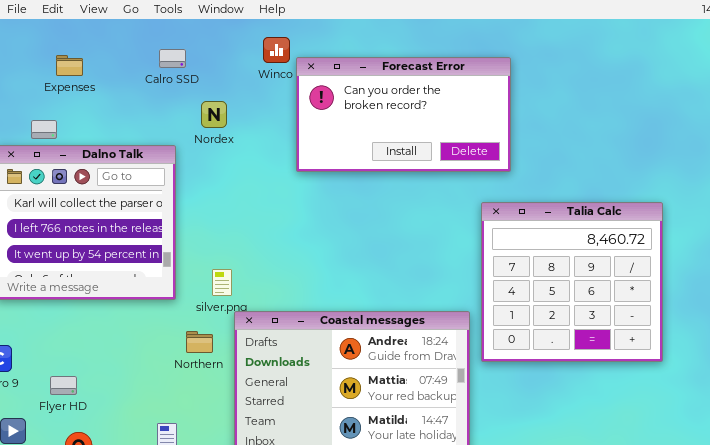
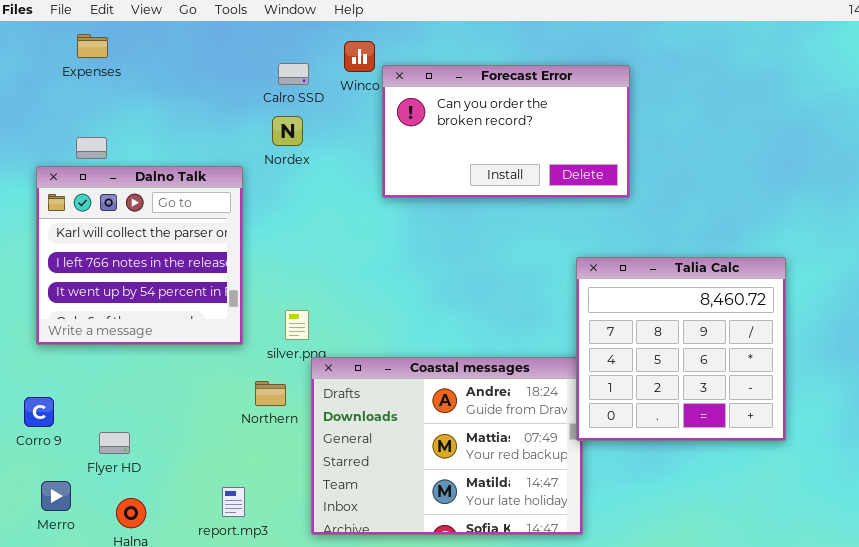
Calro SSD: [159,49,186,68] -> [278,63,309,85], moved
Expenses: [56,55,83,76] -> [77,34,108,58], moved
Talia Calc: [481,202,663,362] -> [576,257,786,441], moved

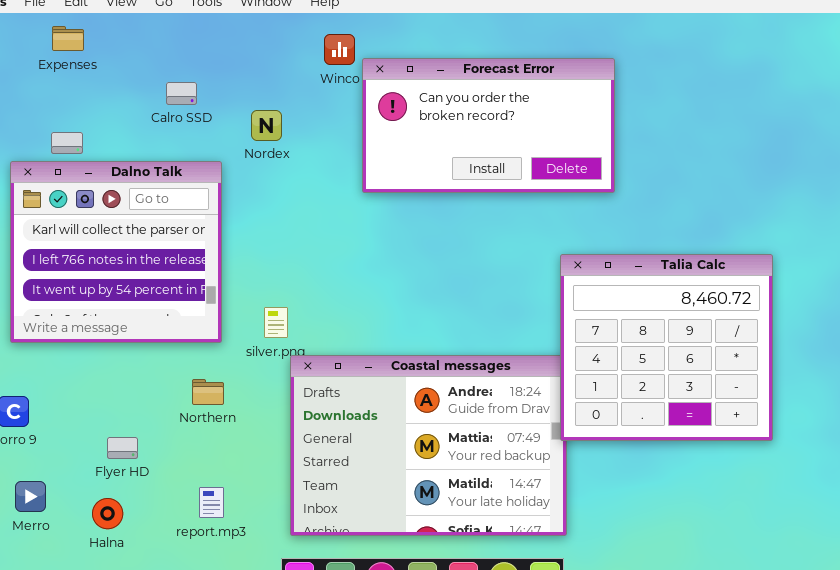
Calro SSD: [278,63,309,85] -> [166,82,197,105], moved
Northern: [255,381,286,406] -> [192,379,224,405], moved
Flyer HD: [99,432,130,454] -> [107,437,138,459], moved

